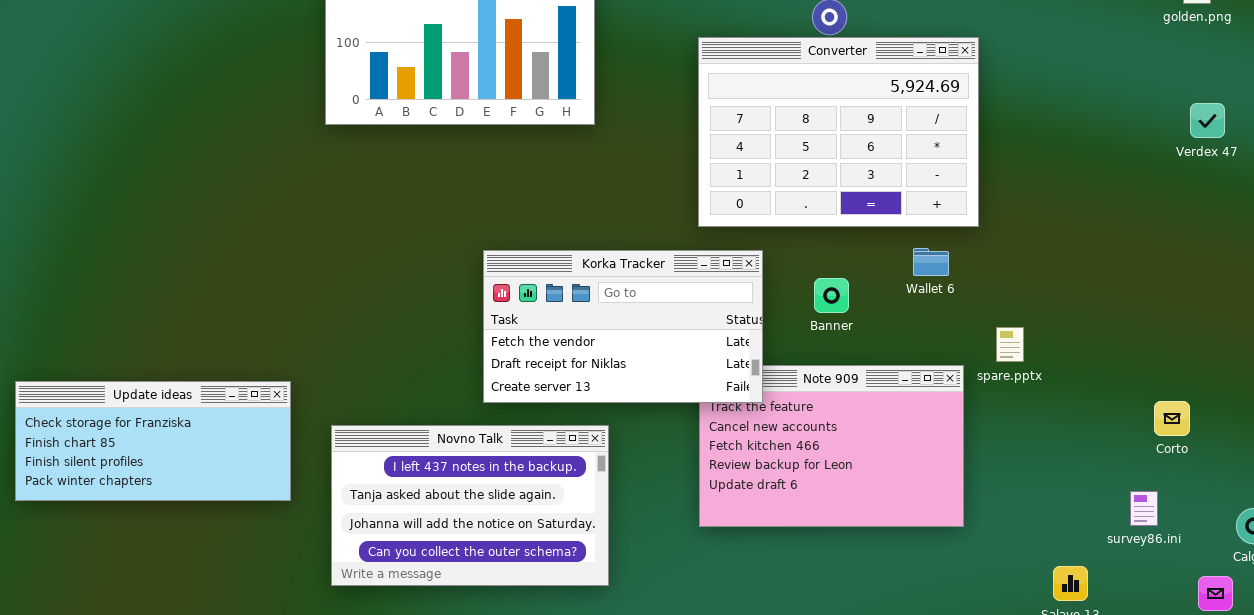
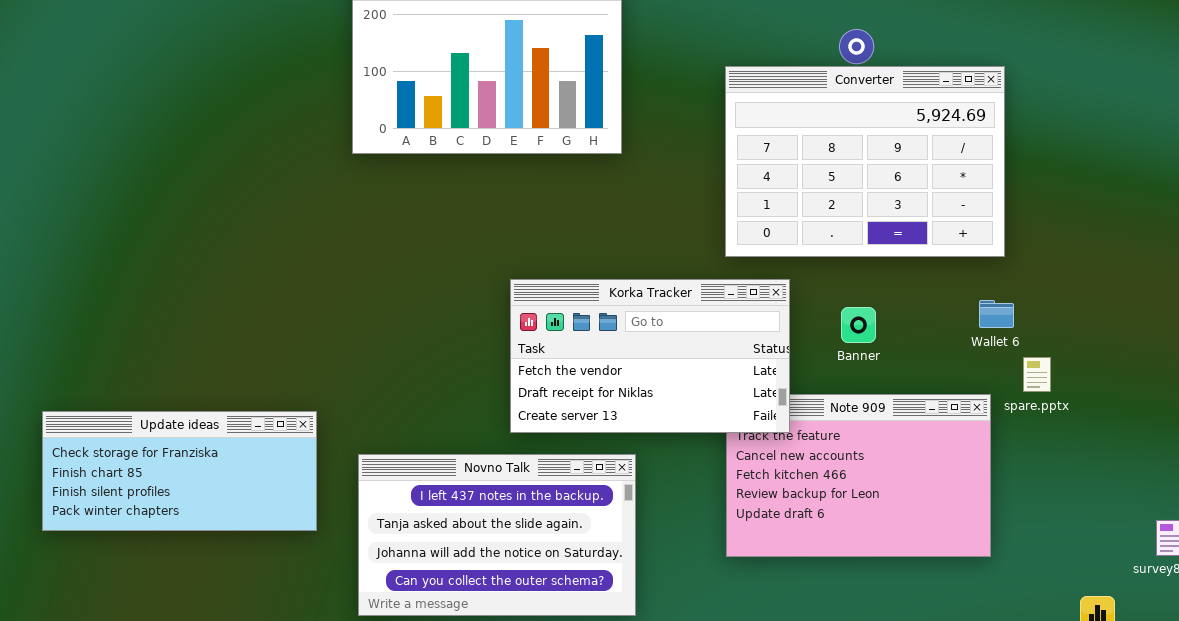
Wallet 6: [913,248,949,276] -> [979,300,1014,328], moved

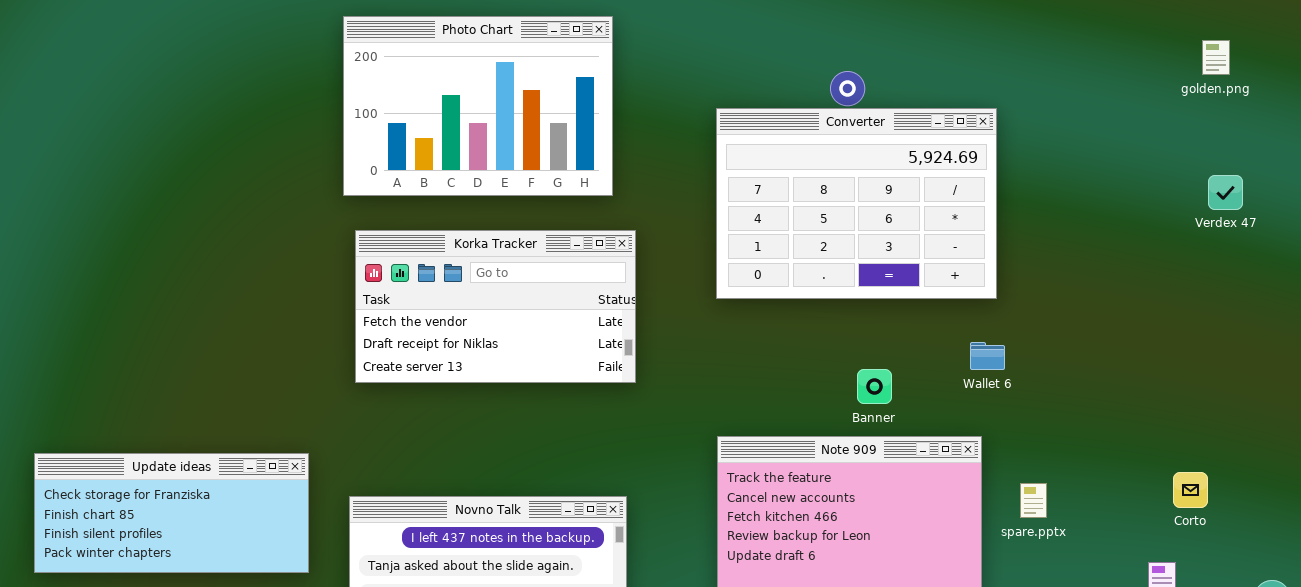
Korka Tracker: [510,279,790,433] -> [355,230,636,383], moved
Banner: [841,307,876,343] -> [857,369,892,404], moved
spare.pptx: [1023,357,1051,392] -> [1020,483,1047,518], moved

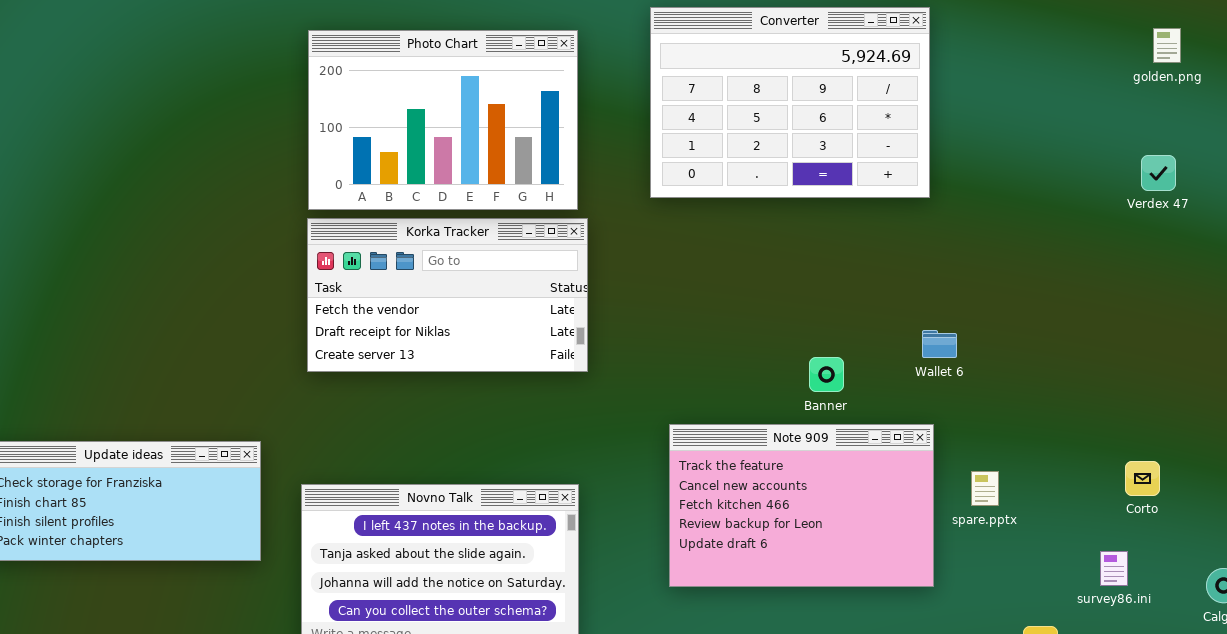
Photo Chart: [343,16,613,196] -> [308,30,578,210], moved
Converter: [716,108,997,299] -> [650,7,930,198], moved
Verdex 47: [1208,175,1243,210] -> [1141,155,1176,191], moved

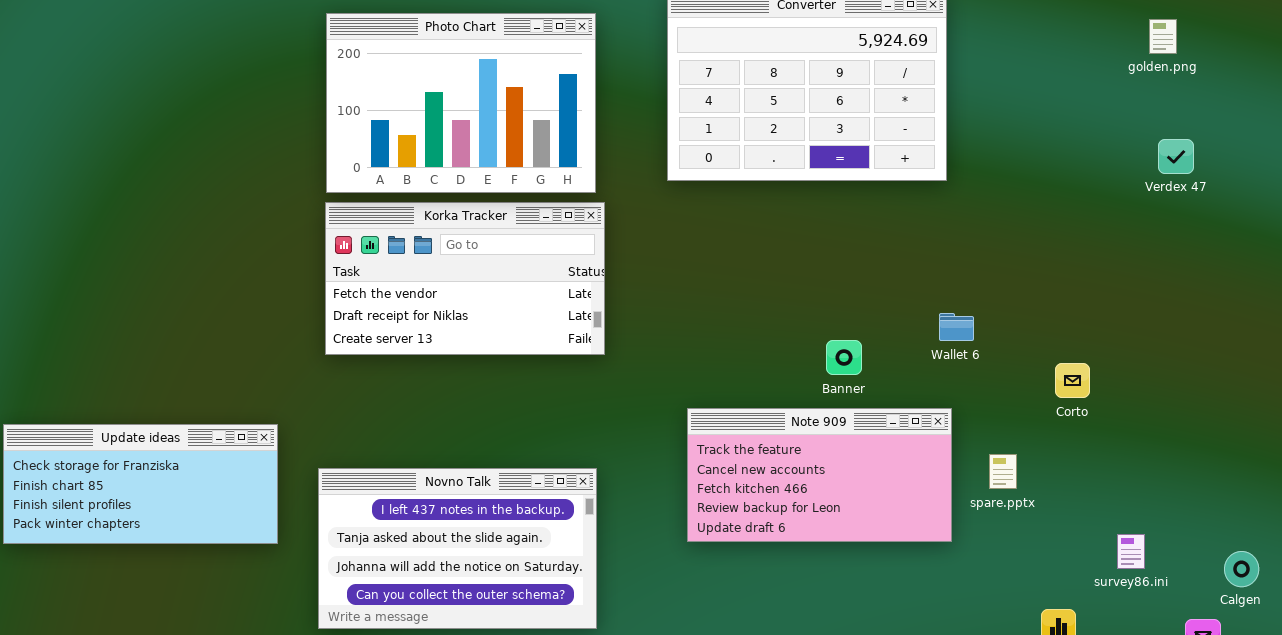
golden.png: [1153,28,1181,63] -> [1149,19,1177,54], moved
Note 909: [669,424,934,587] -> [687,408,952,542], resized
Corto: [1125,461,1160,496] -> [1055,363,1090,398], moved

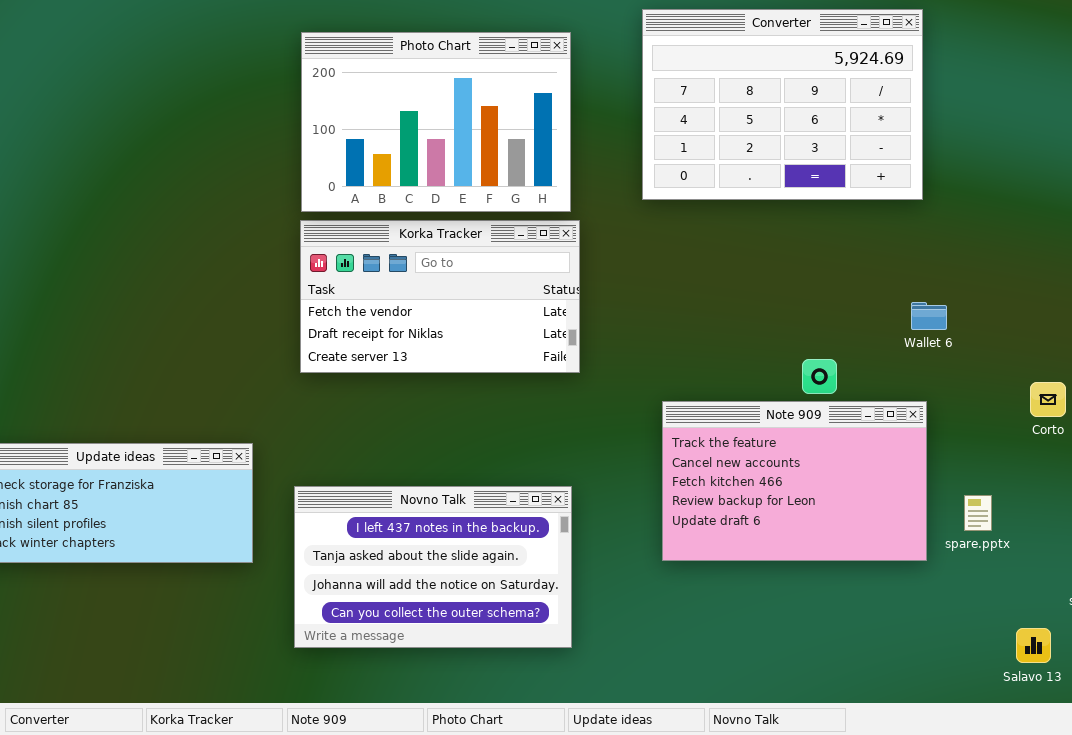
Wallet 6: [939,313,974,341] -> [911,302,947,330], moved
Note 909: [687,408,952,542] -> [662,401,927,561], resized
spare.pptx: [989,454,1017,489] -> [964,495,992,531], moved

